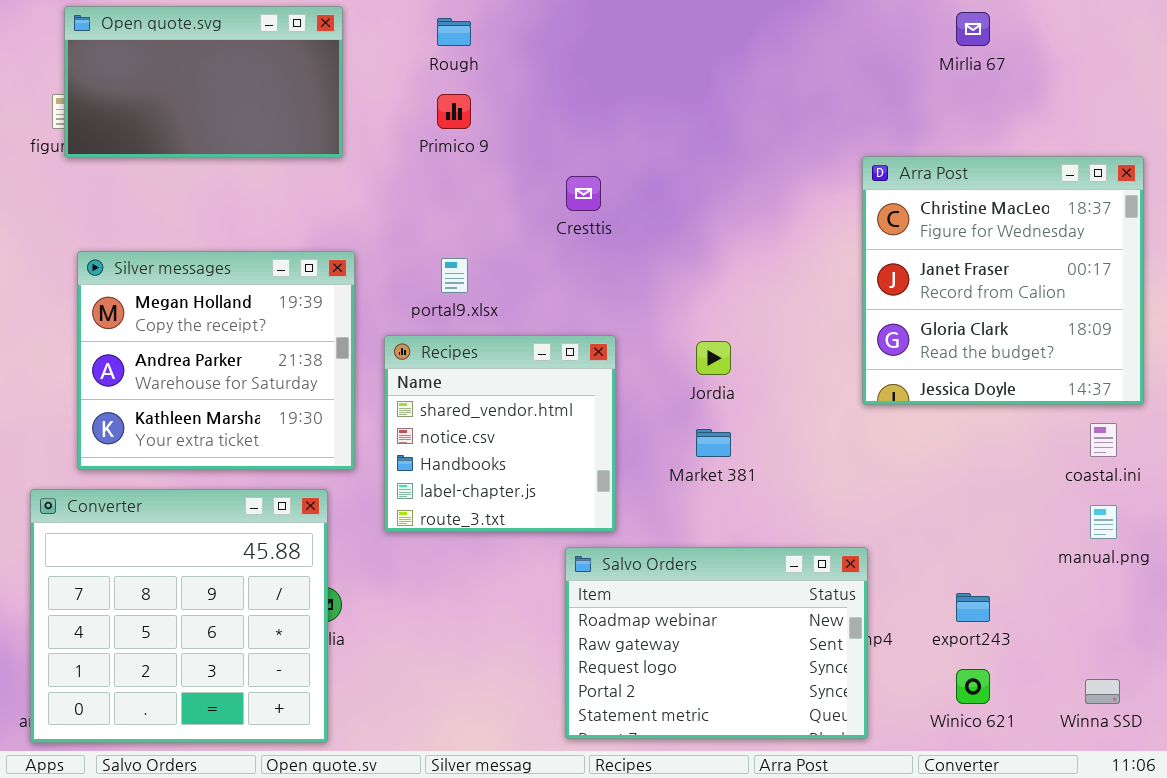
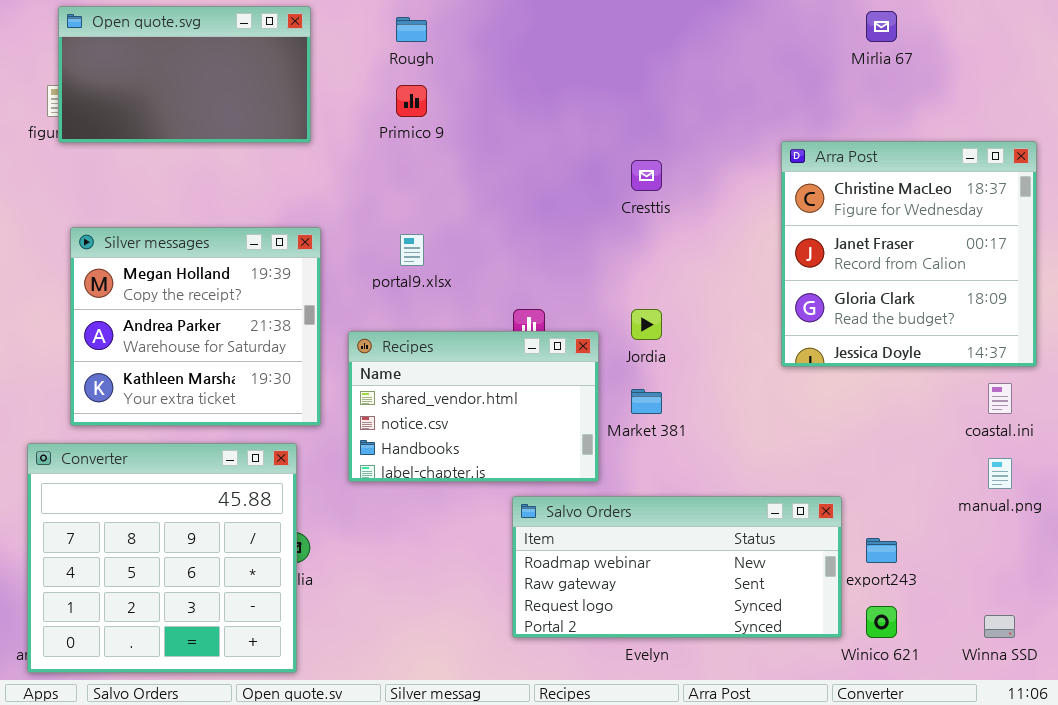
Cresttis: [566,176,601,211] -> [631,160,662,191], moved
Recipes: [384,335,616,532] -> [348,331,599,482], resized
Salvo Orders: [565,547,868,739] -> [512,496,842,638], resized

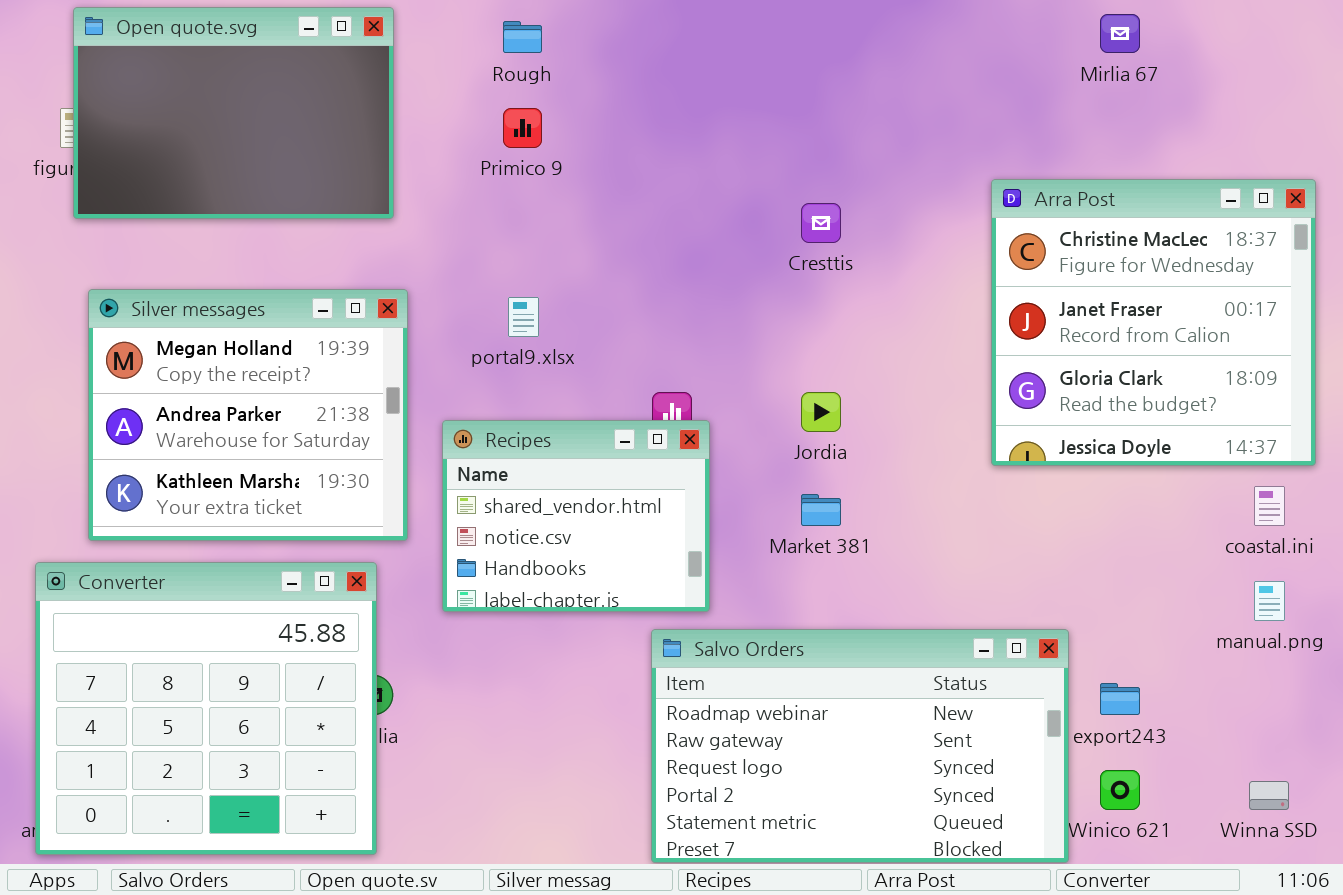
Open quote.svg: [58,6,311,143] -> [73,7,394,219], resized
Recipes: [348,331,599,482] -> [442,420,710,612], resized
Salvo Orders: [512,496,842,638] -> [651,629,1069,863], resized

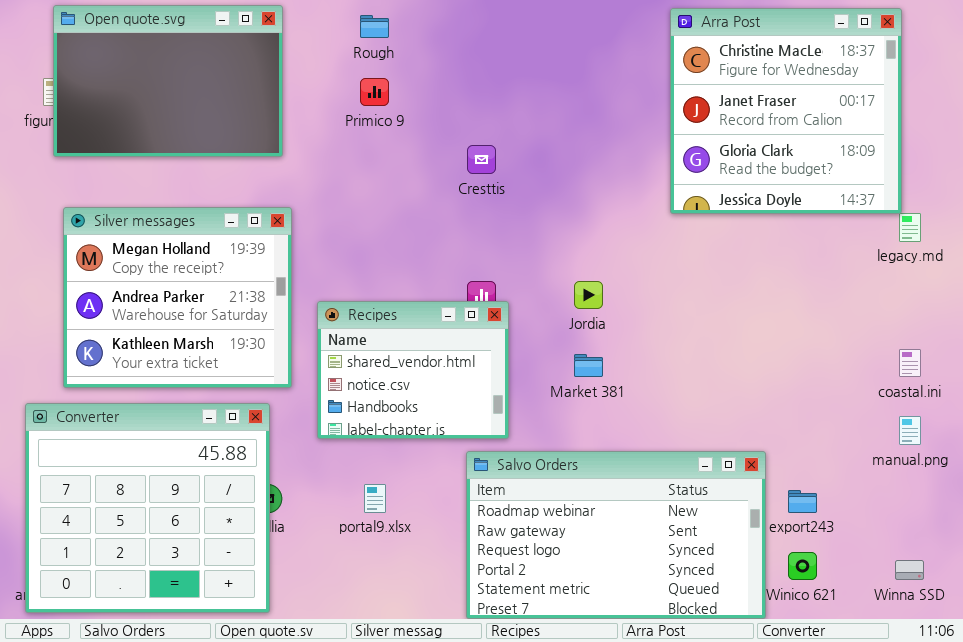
Arra Post: [991,179,1316,466] -> [670,8,902,214], moved
Cresttis: [801,203,841,243] -> [467,145,496,174], moved
portal9.xlsx: [508,297,539,337] -> [364,484,386,513], moved

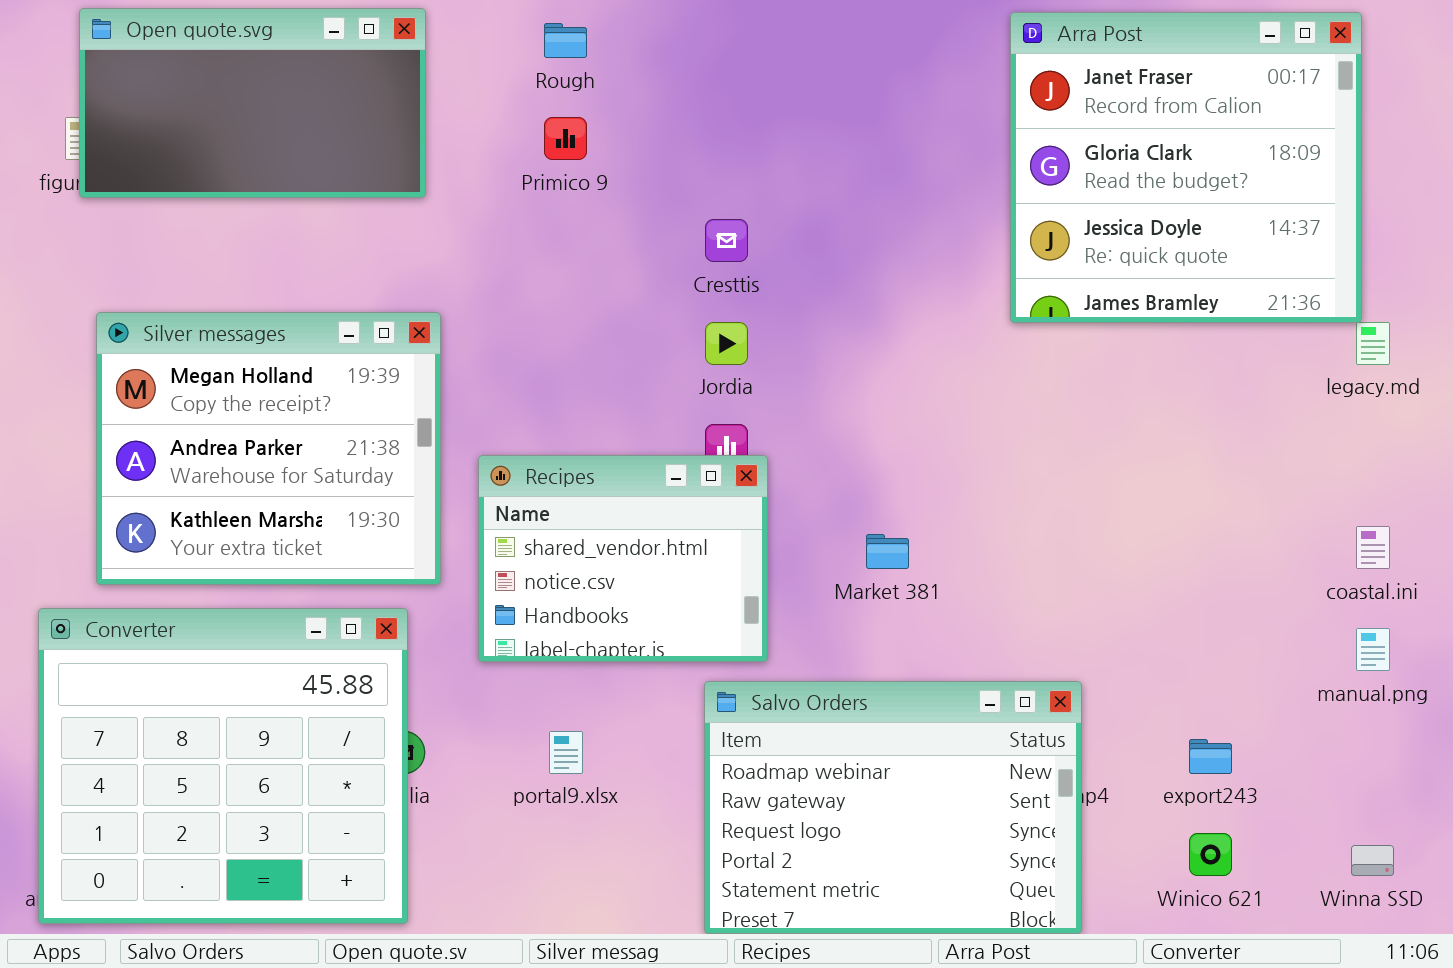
Open quote.svg: [53,5,283,157] -> [79,8,426,198], resized
Arra Post: [670,8,902,214] -> [1010,12,1362,323], scrolled down 1 row
Jordia: [574,281,603,309] -> [705,322,748,365], moved
Salvo Orders: [466,451,766,619] -> [704,681,1082,934], resized

